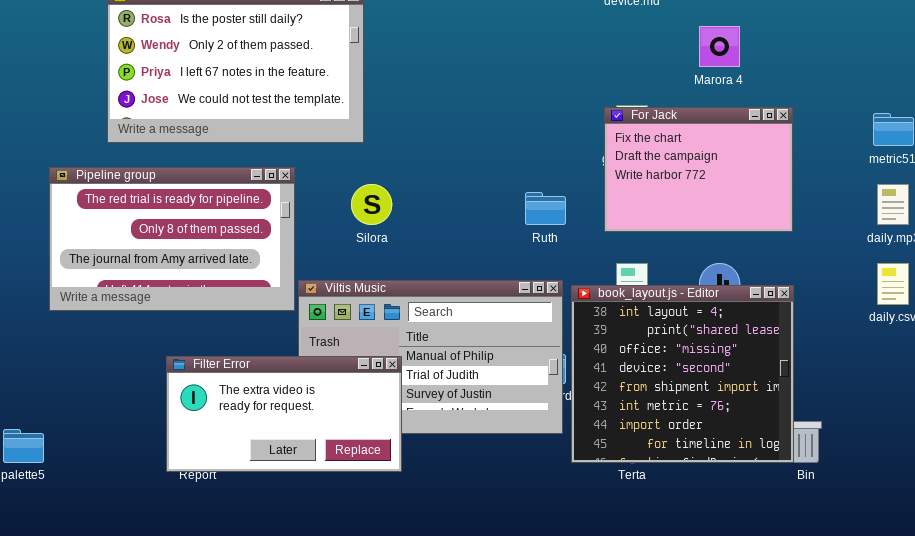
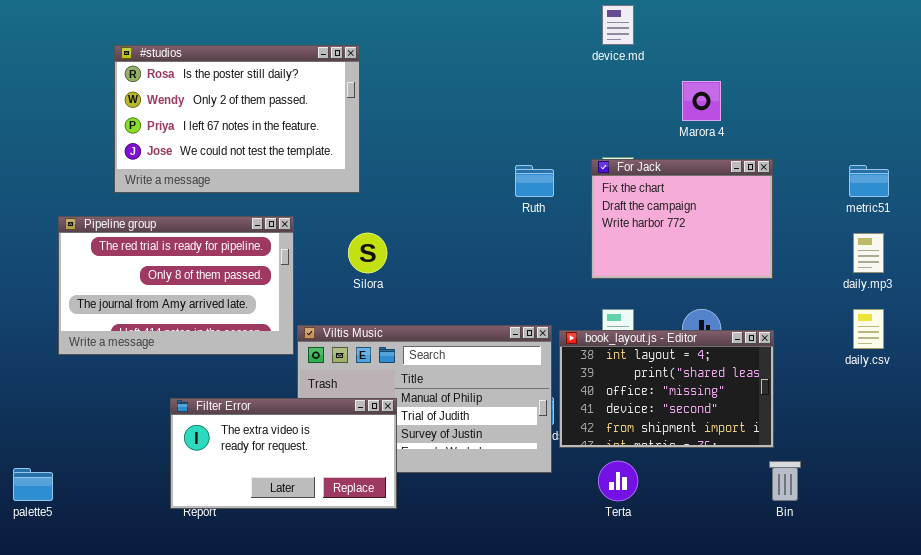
Ruth: [525,192,566,225] -> [515,165,554,197], moved
book_layout.js - Editor: [571,285,794,463] -> [559,330,774,448], resized

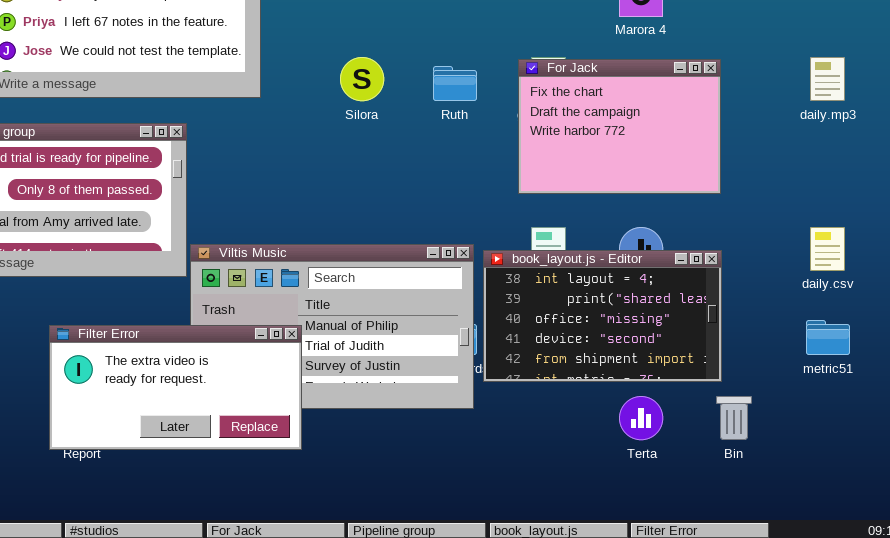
metric51: [849,165,889,197] -> [806,320,850,355], moved
Silora: [348,233,387,273] -> [340,57,384,101], moved
daily.mp3: [853,233,884,273] -> [810,57,845,101], moved
Terta: [598,461,638,501] -> [619,396,663,440], moved

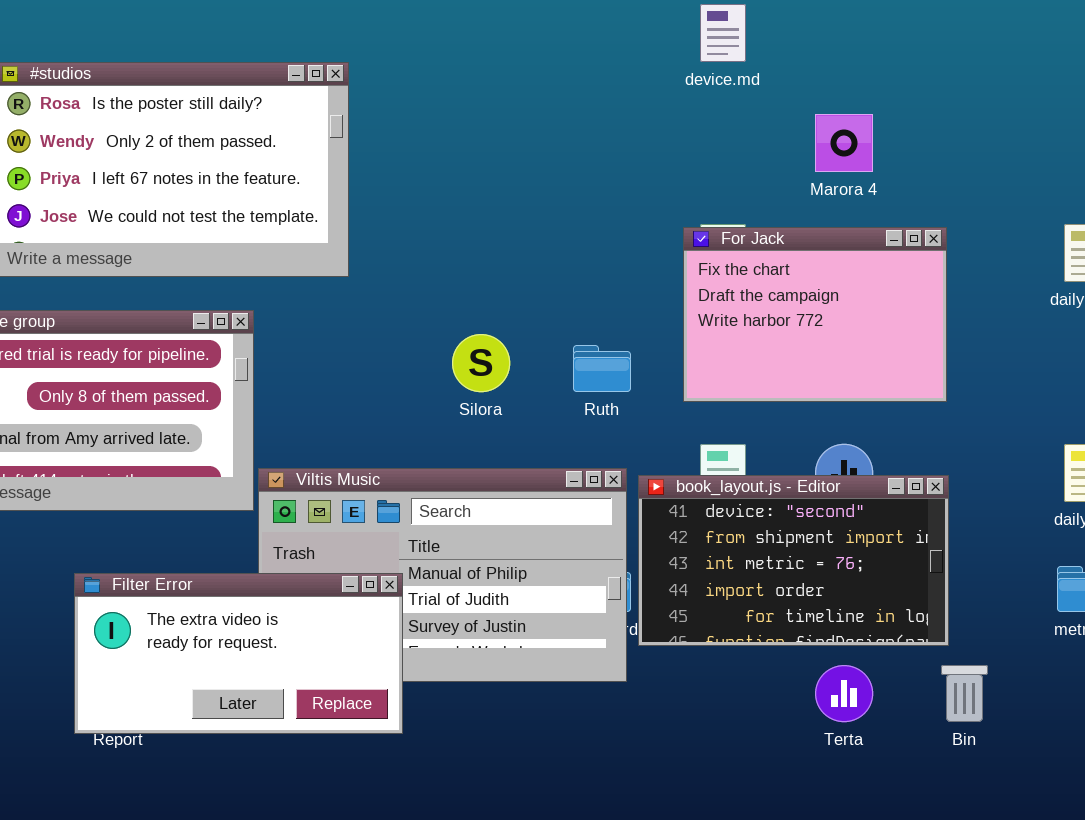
Silora: [340,57,384,101] -> [452,334,510,392], moved
Ruth: [433,66,477,101] -> [573,345,631,392], moved
book_layout.js - Editor: [483,250,722,382] -> [638,475,949,646], scrolled down 3 rows

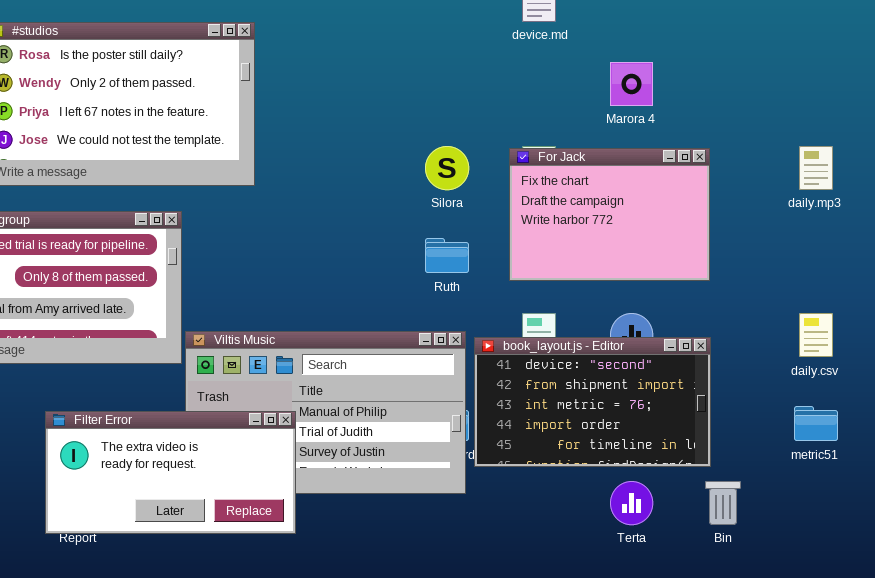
Silora: [452,334,510,392] -> [425,146,469,190], moved

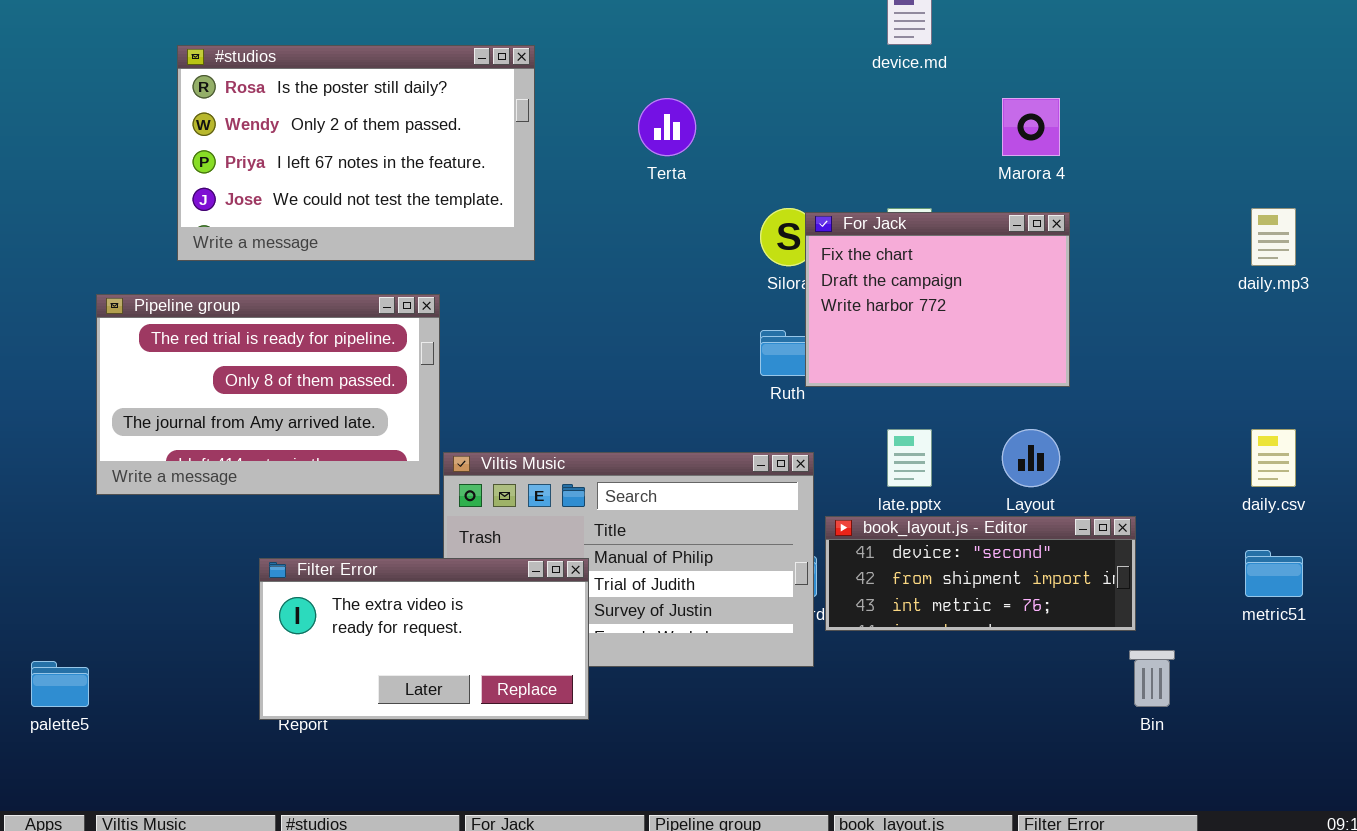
For Jack: [509,148,710,281] -> [805,212,1070,387], moved
book_layout.js - Editor: [474,337,711,467] -> [825,516,1136,631], resized
Terta: [610,481,653,525] -> [638,98,696,156], moved

